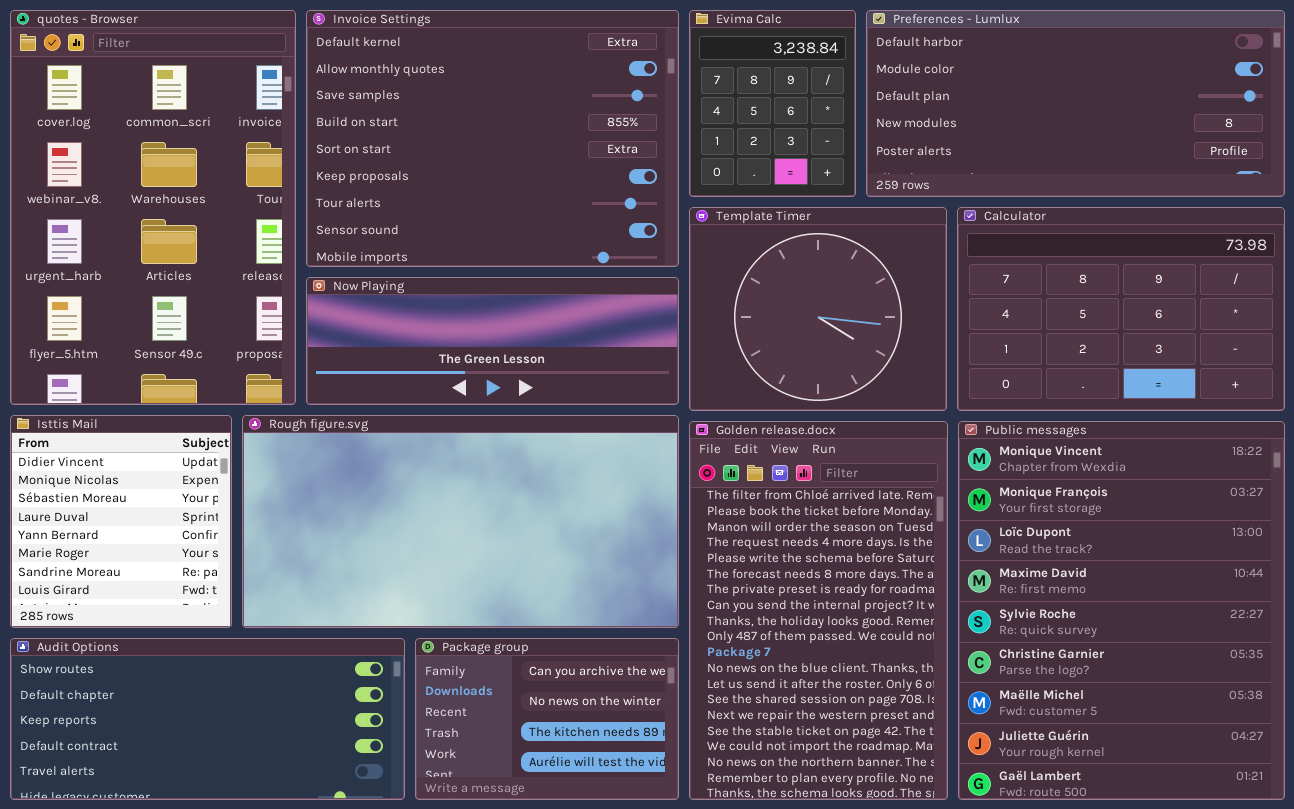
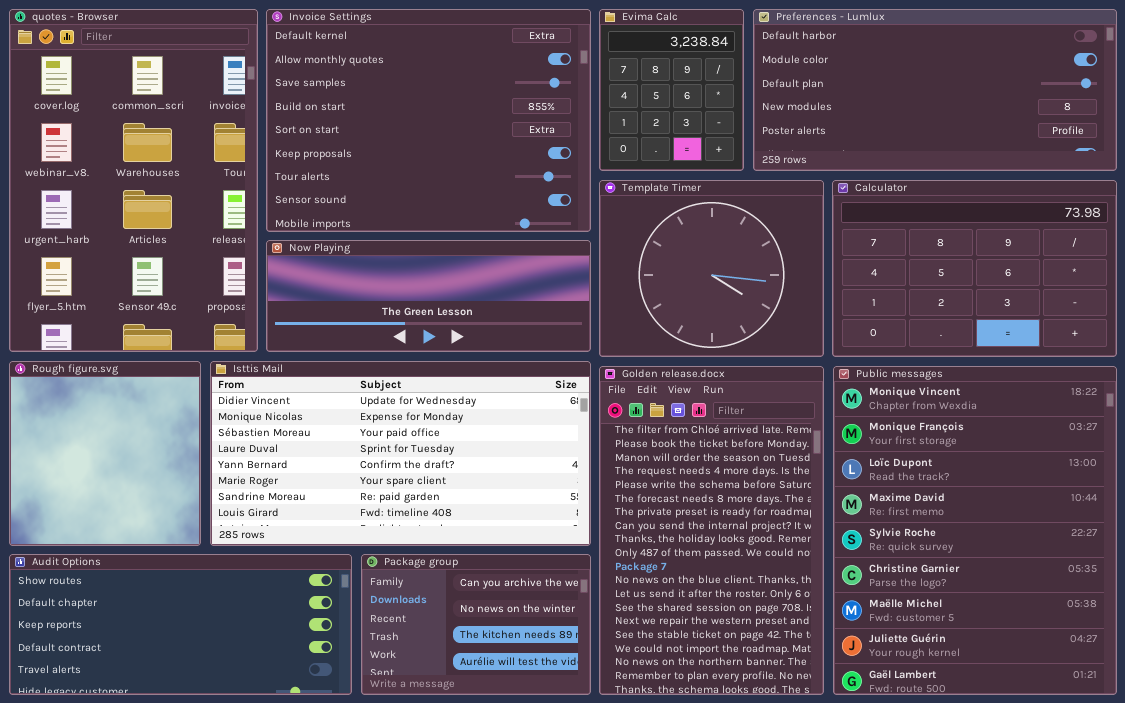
Isttis Mail: [10,415,232,628] -> [210,361,591,546], moved, resized
Rough figure.svg: [242,415,679,628] -> [9,361,201,546], moved, resized

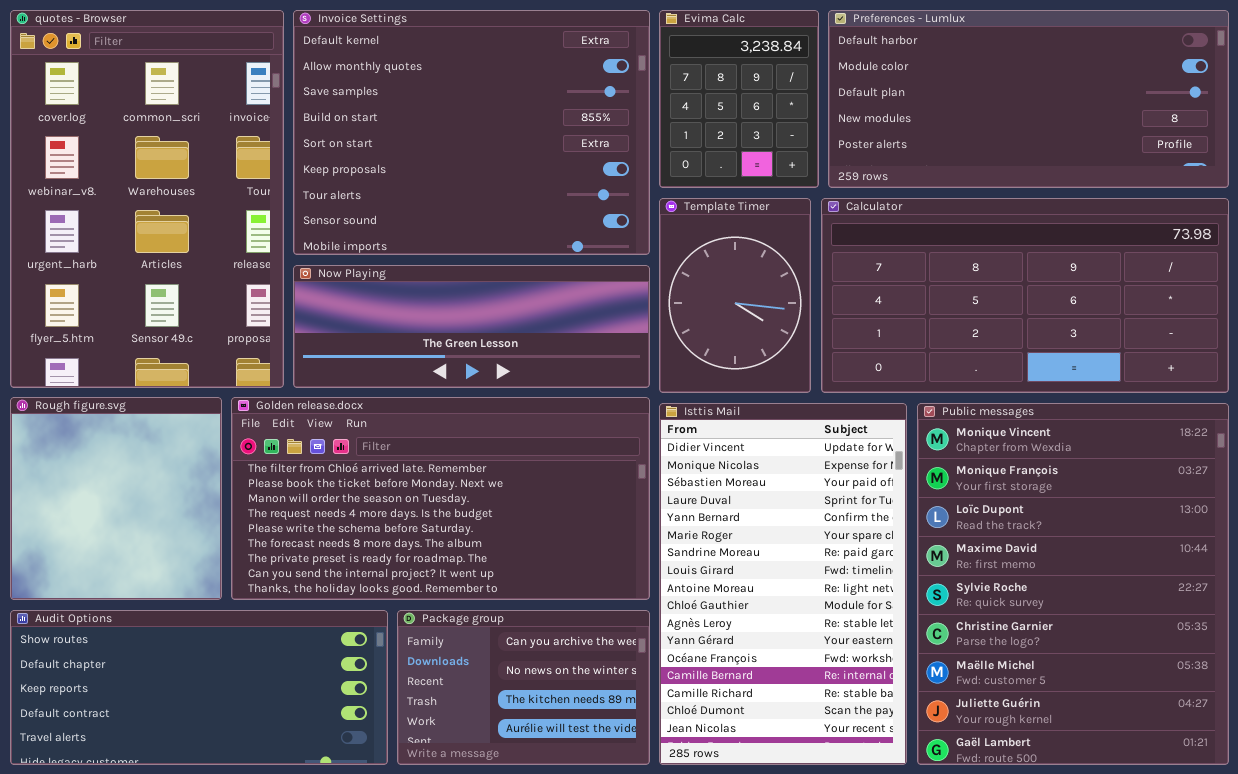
Template Timer: [599,180,824,357] -> [659,198,811,393], resized
Calculator: [832,180,1117,357] -> [821,198,1229,393], resized
Isttis Mail: [210,361,591,546] -> [659,403,907,765], moved, resized
Golden release.docx: [599,366,824,695] -> [231,397,650,600], moved, resized

